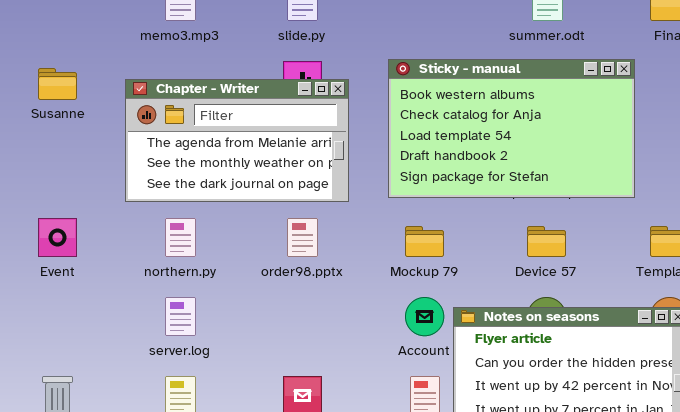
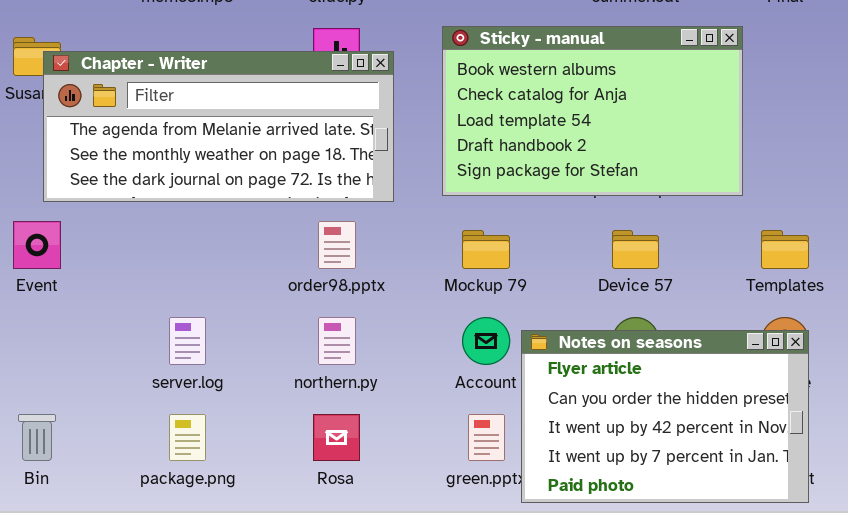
Chapter - Writer: [125,79,349,202] -> [43,51,394,202], resized
northern.py: [165,218,196,257] -> [318,317,356,365], moved

